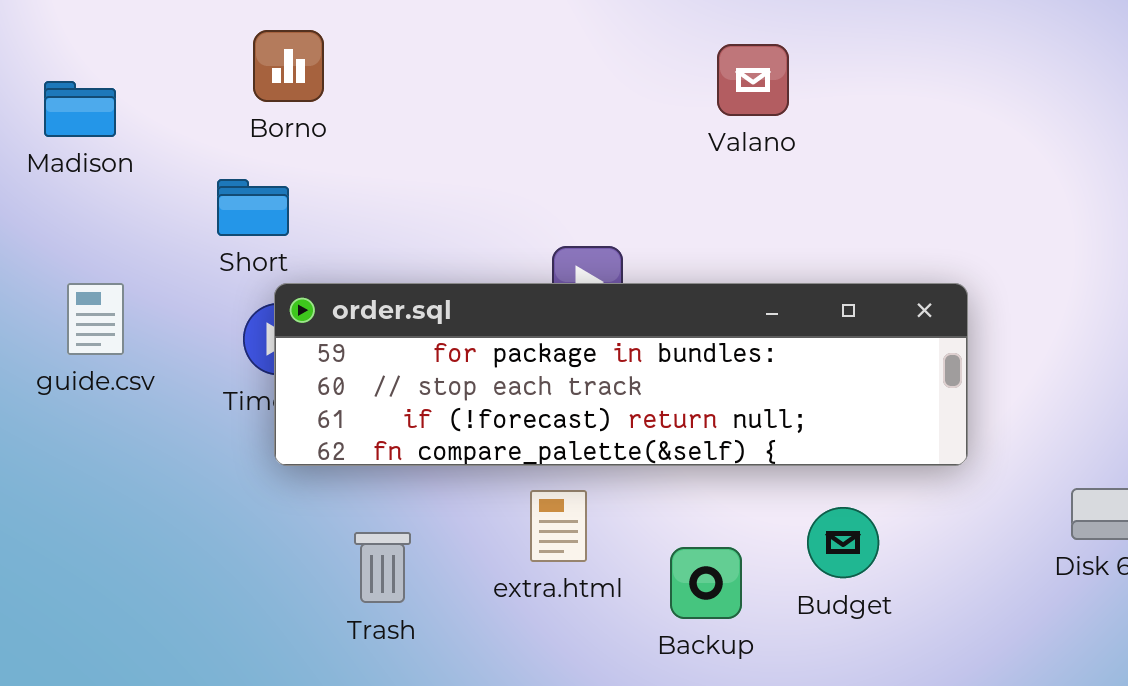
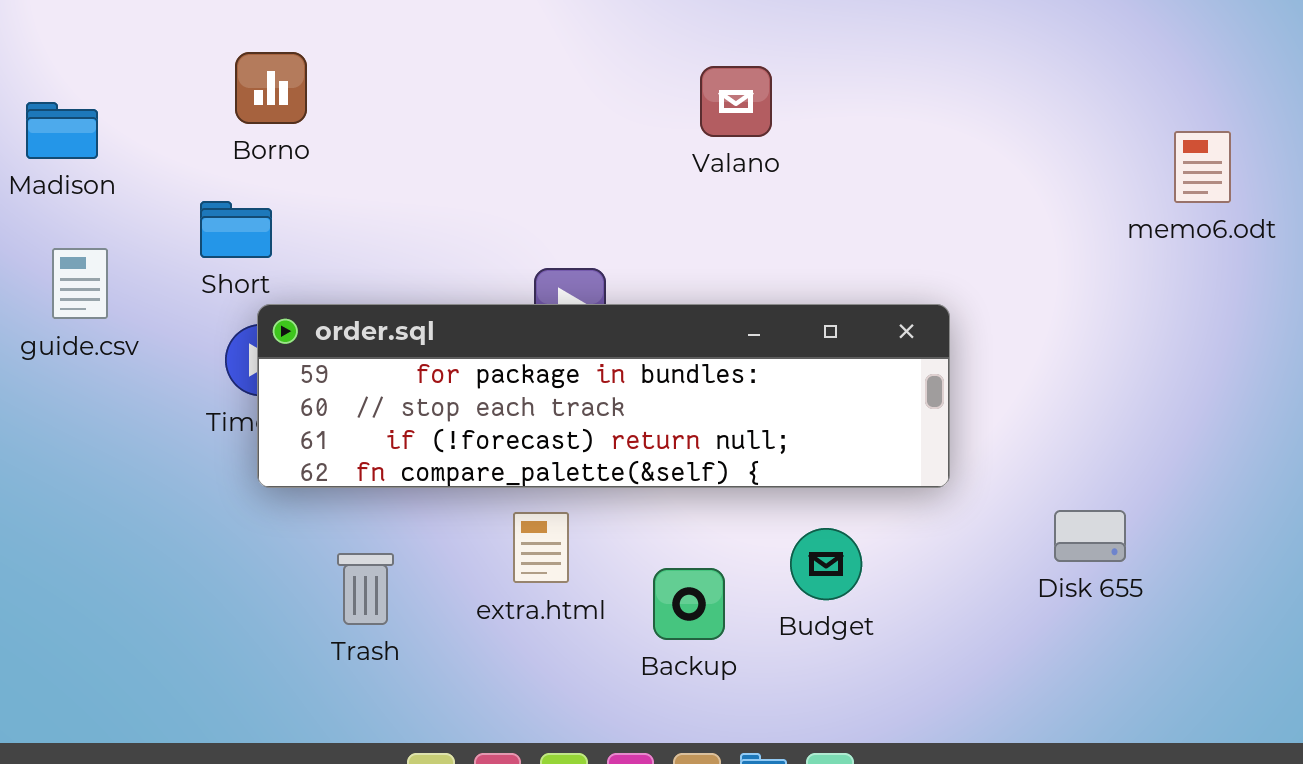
guide.csv: [67,283,124,355] -> [52,248,108,319], moved

